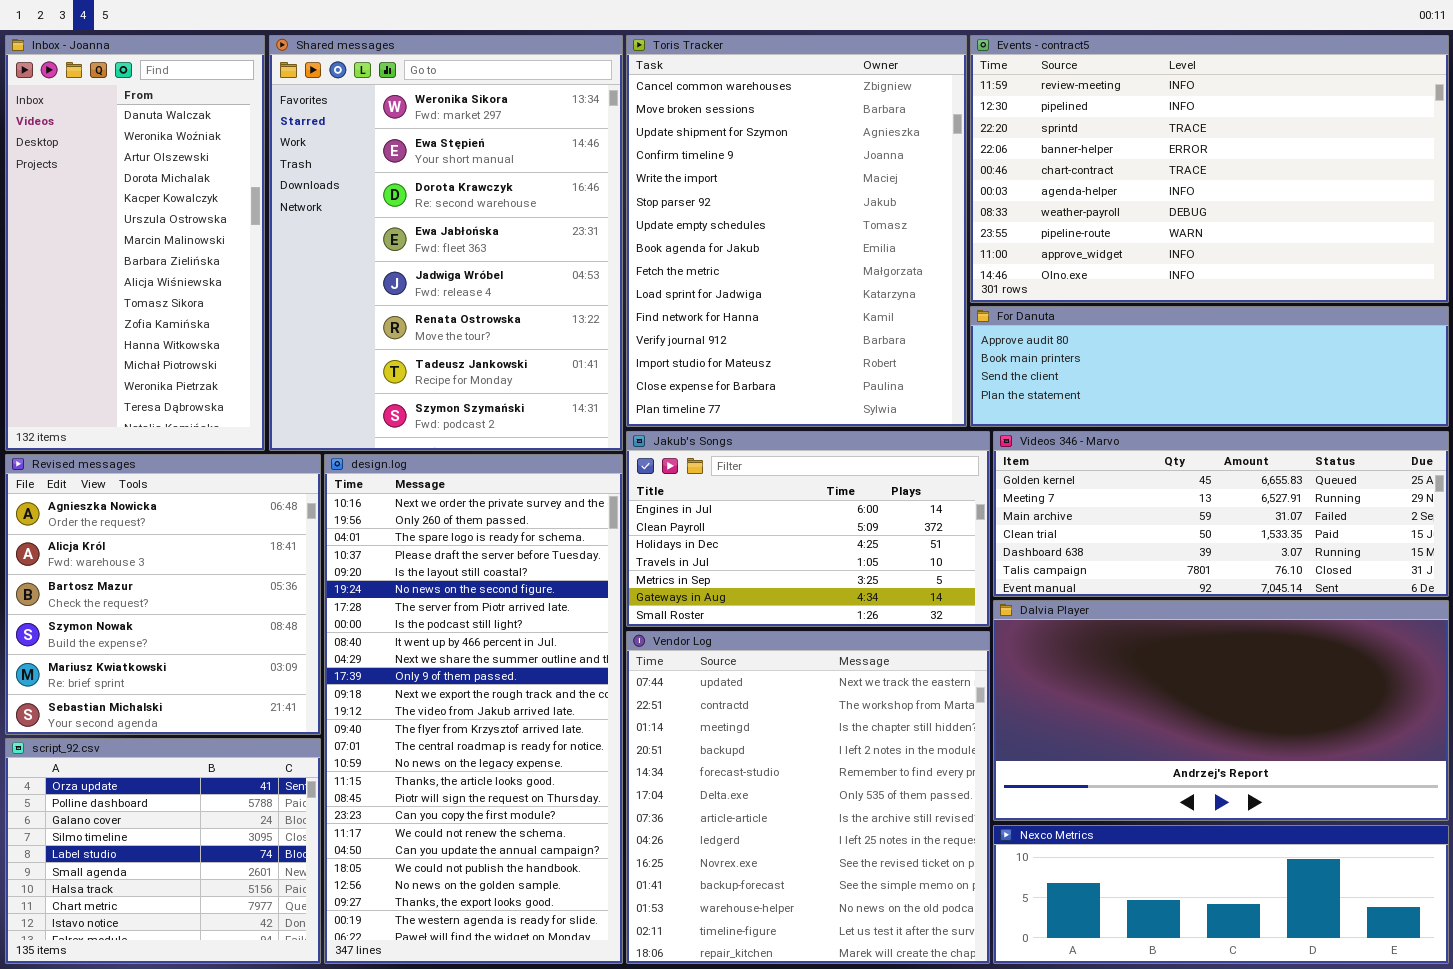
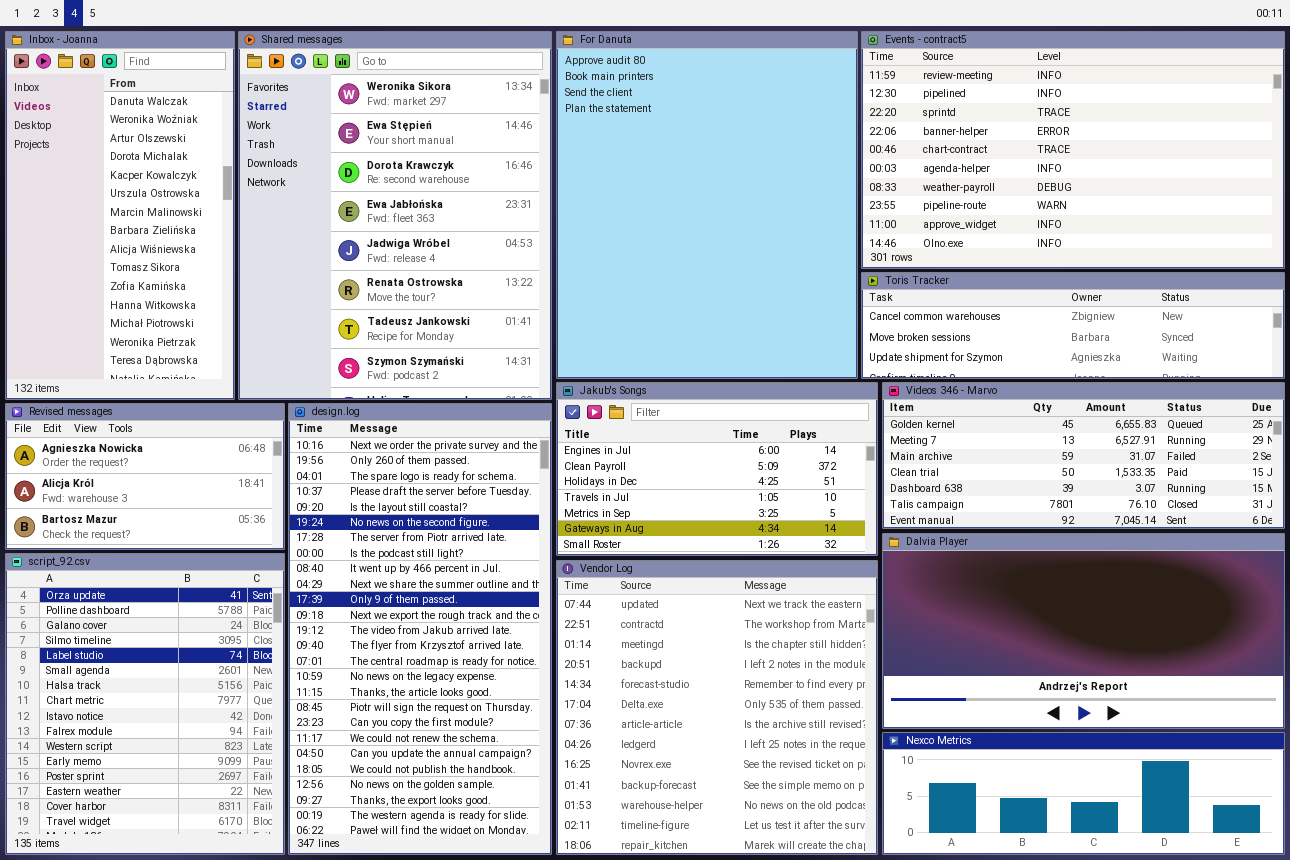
Toris Tracker: [626,35,967,427] -> [861,272,1285,379], moved, resized
For Danuta: [970,306,1449,427] -> [556,31,858,379], moved, resized
Revised messages: [5,454,321,735] -> [5,403,285,550], resized
script_92.csv: [5,738,321,964] -> [5,553,285,855], resized

